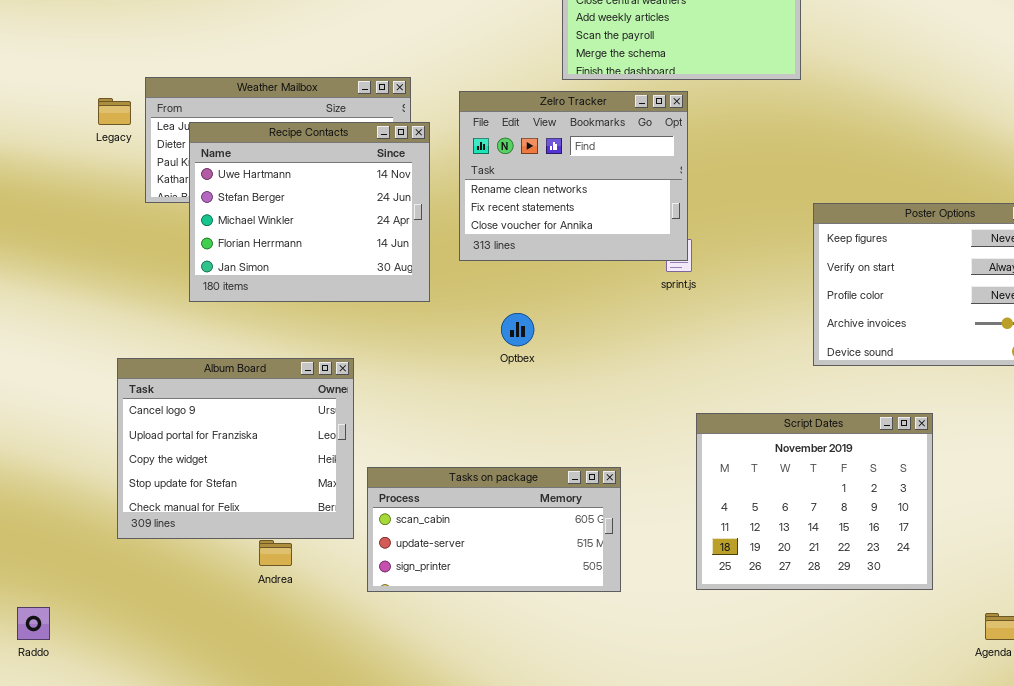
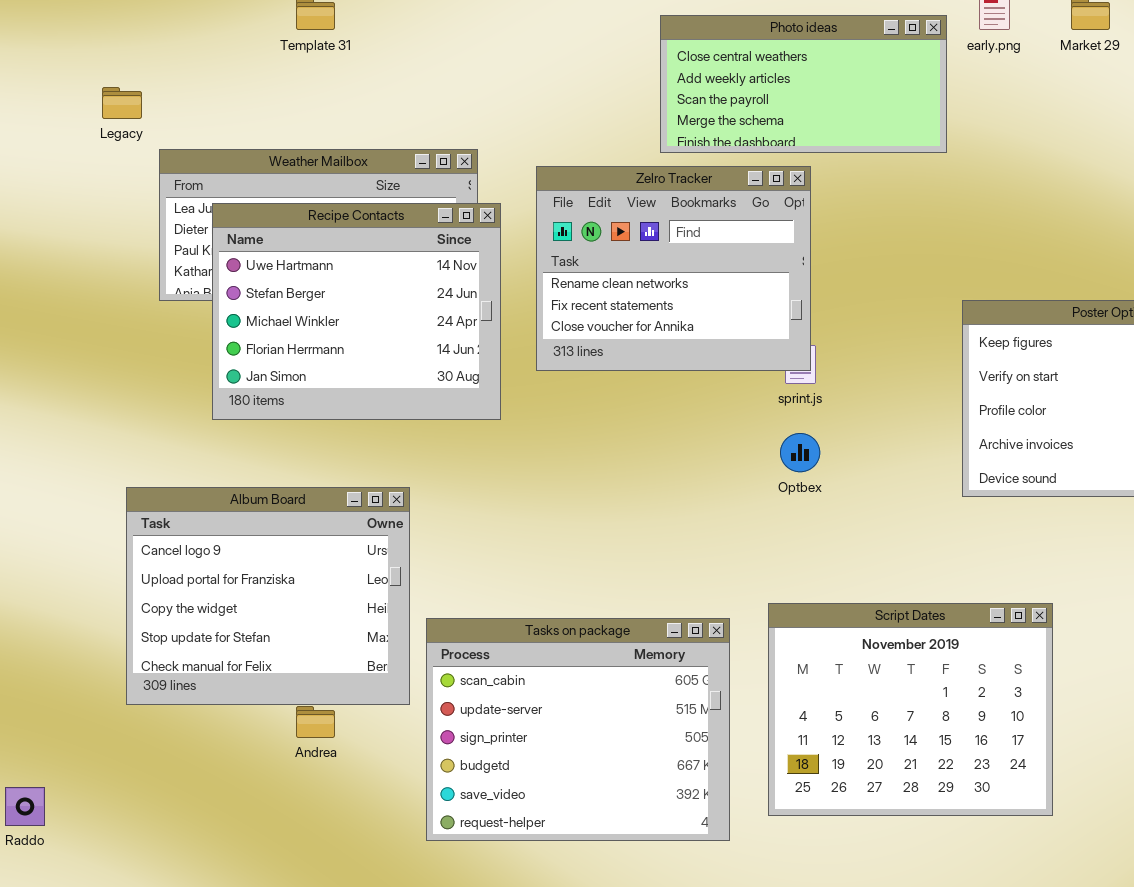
Legacy: [98,98,131,125] -> [102,87,142,119], moved
Optbex: [501,313,534,346] -> [780,433,820,472], moved
Script Dates: [696,413,933,590] -> [768,603,1053,816], moved
Tasks on package: [367,467,621,592] -> [426,618,730,841], resized

